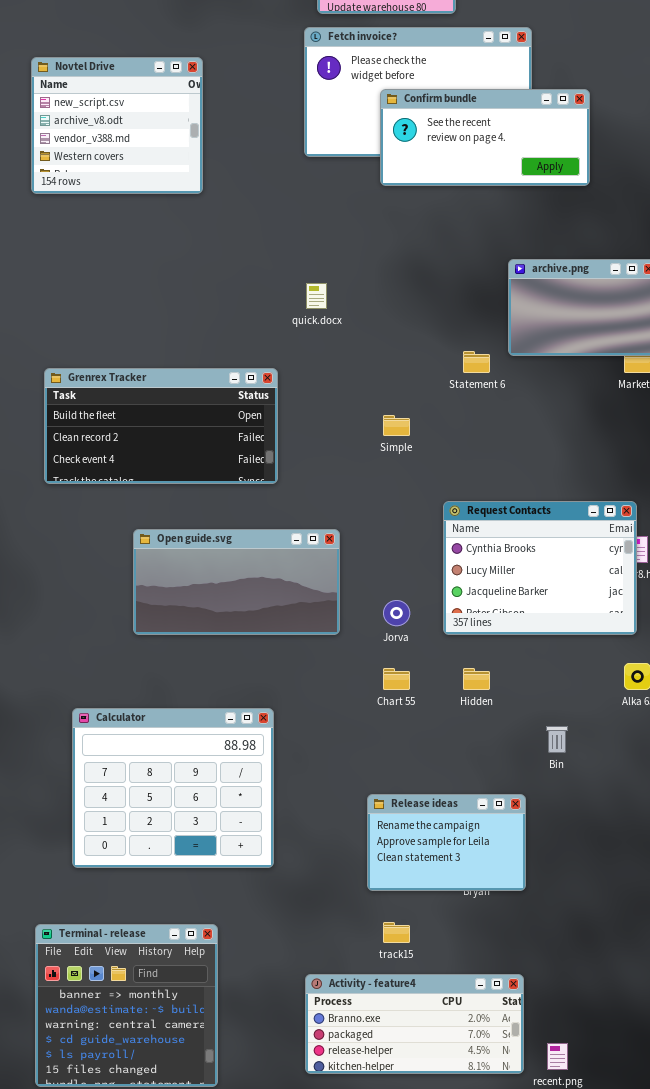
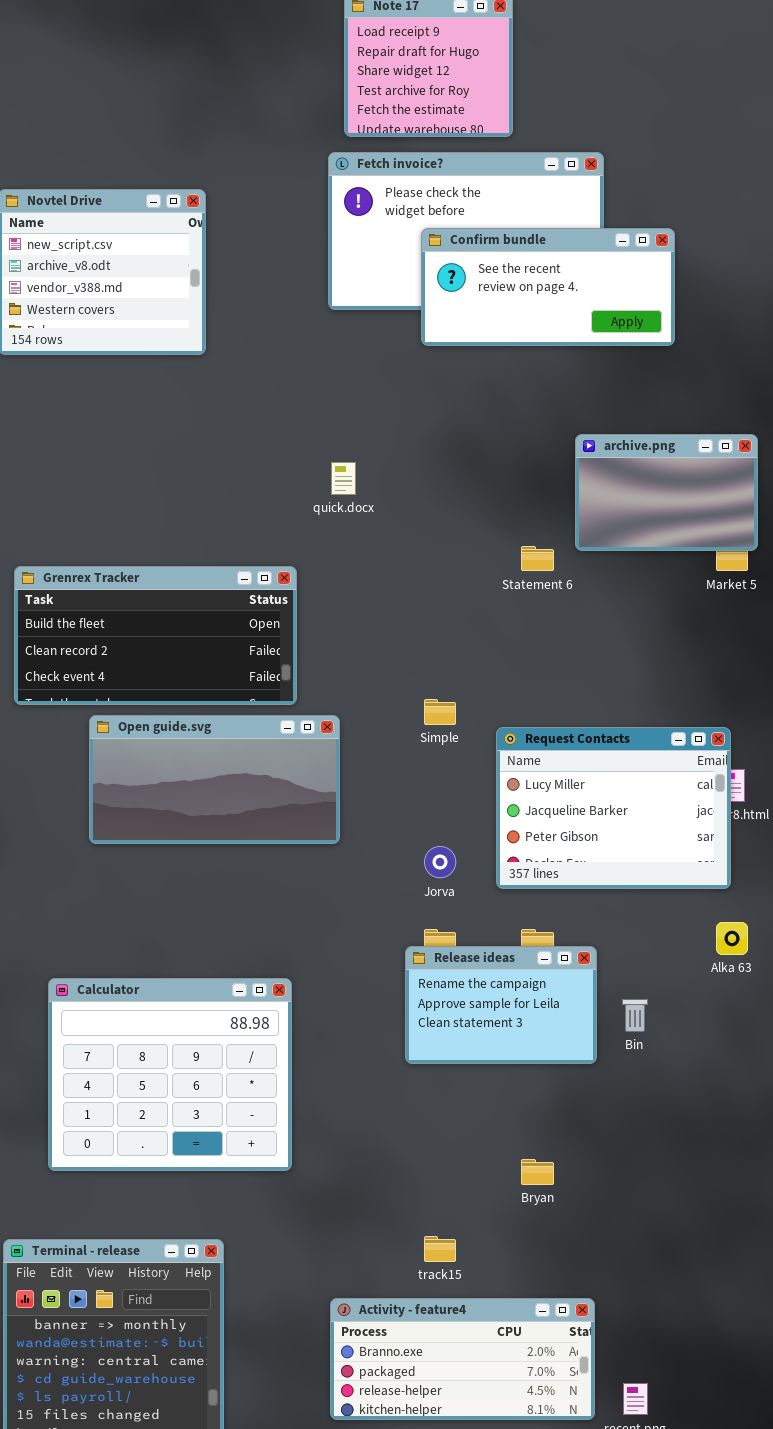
Simple: [383,415,410,436] -> [424,699,456,725], moved
Request Contacts: [443,501,637,635] -> [496,727,731,889], scrolled down 1 row
Open guide.svg: [133,529,340,635] -> [89,715,340,844], moved
Release ideas: [367,794,526,891] -> [405,946,597,1064], moved

